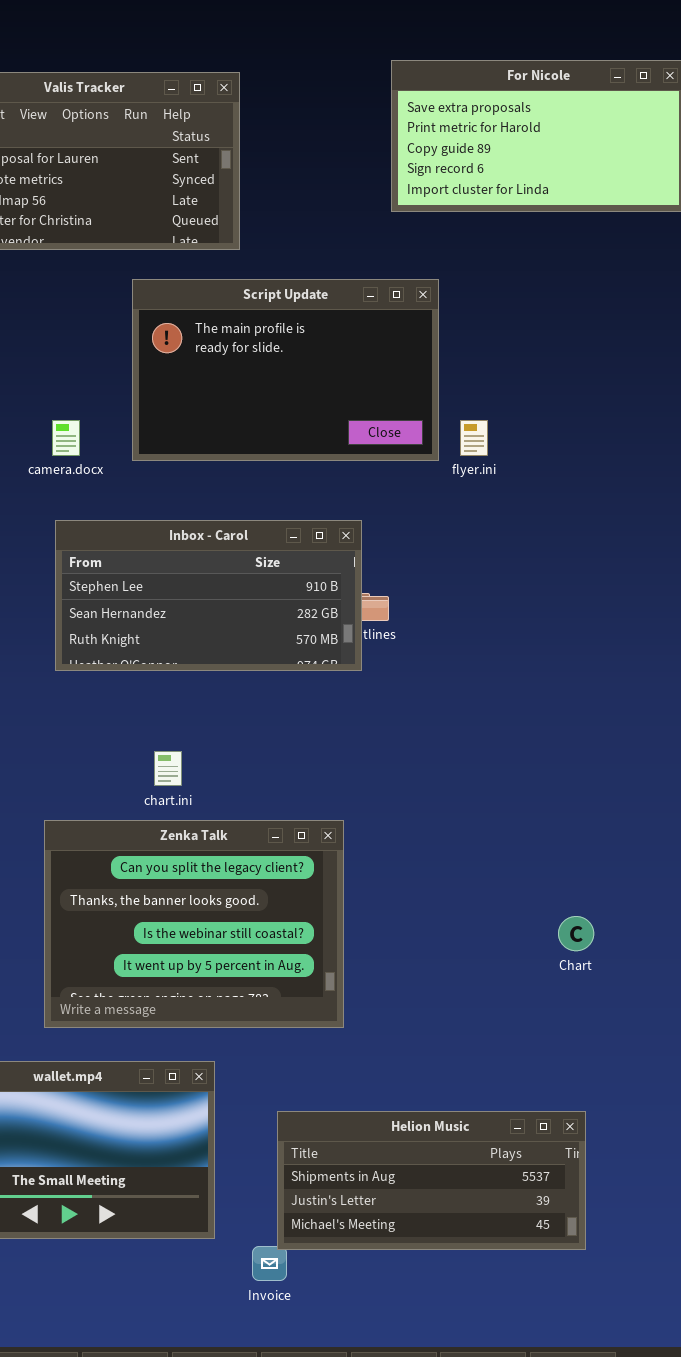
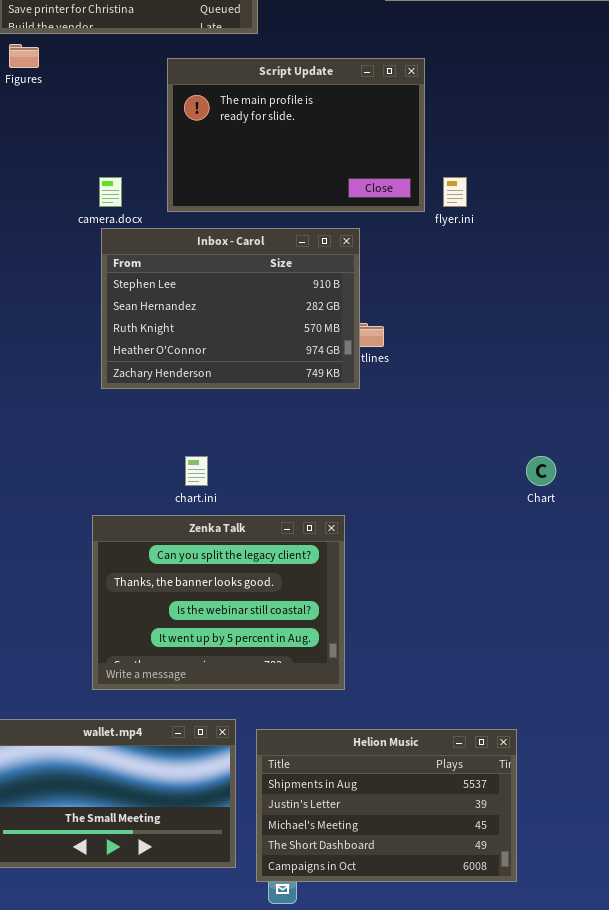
Inbox - Carol: [55,520,362,671] -> [101,228,360,389], resized
Chart: [558,916,594,951] -> [526,456,556,486], moved
Helion Music: [277,1111,586,1250] -> [256,729,517,882], moved, resized

